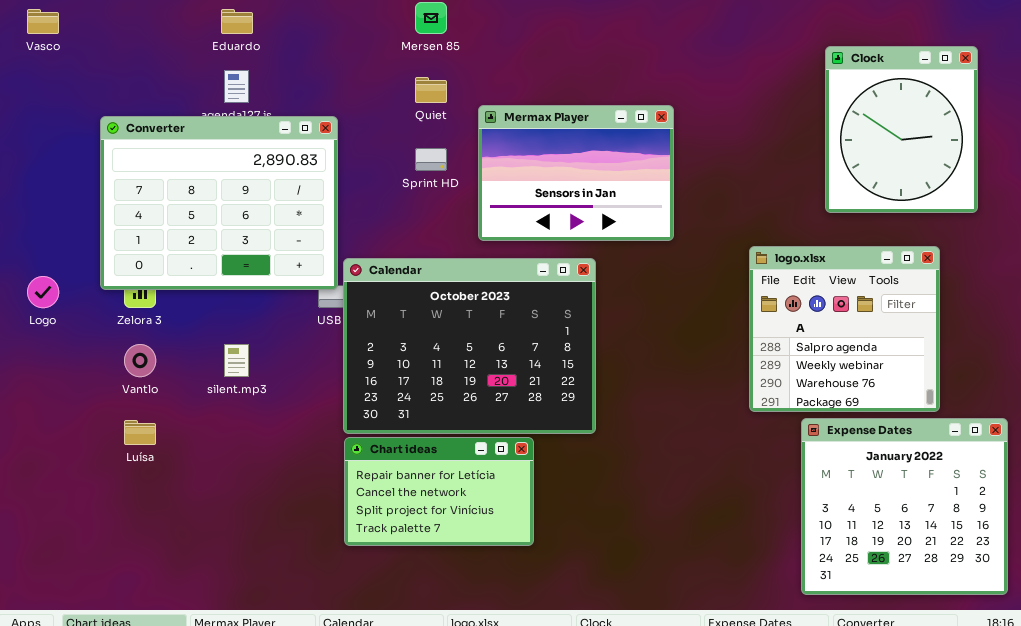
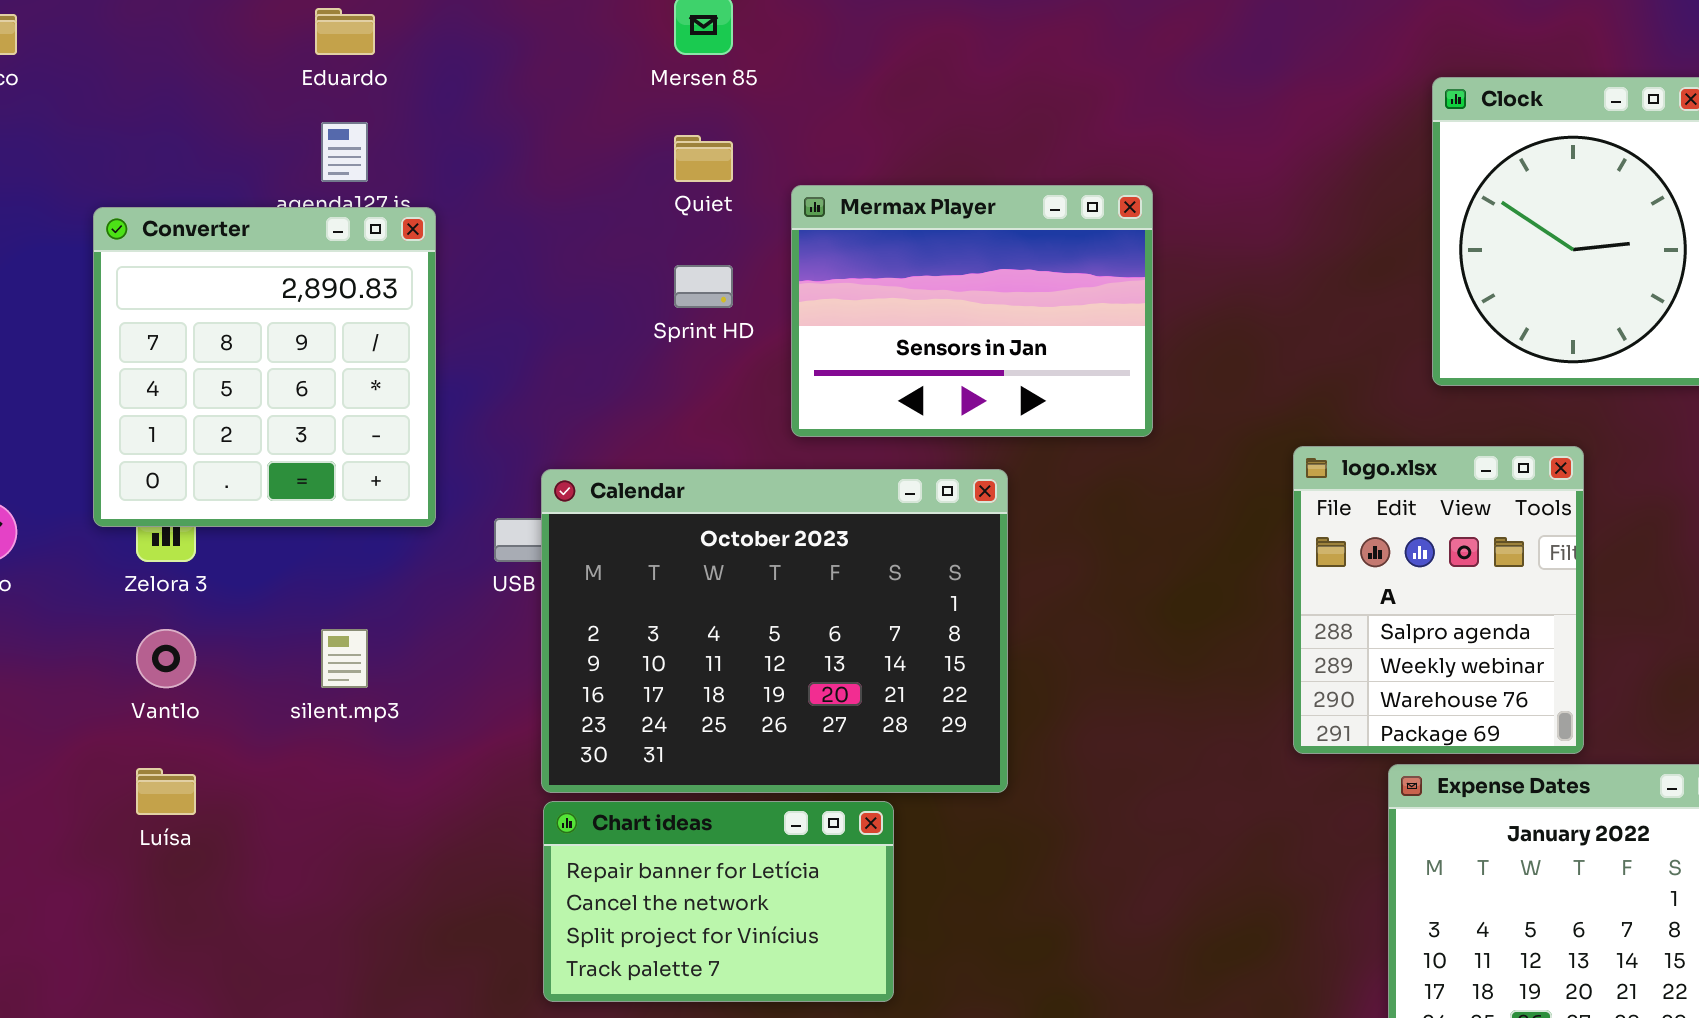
Converter: [100,116,338,290] -> [93,207,436,527], resized
logo.xlsx: [749,246,940,412] -> [1293,446,1584,754], resized

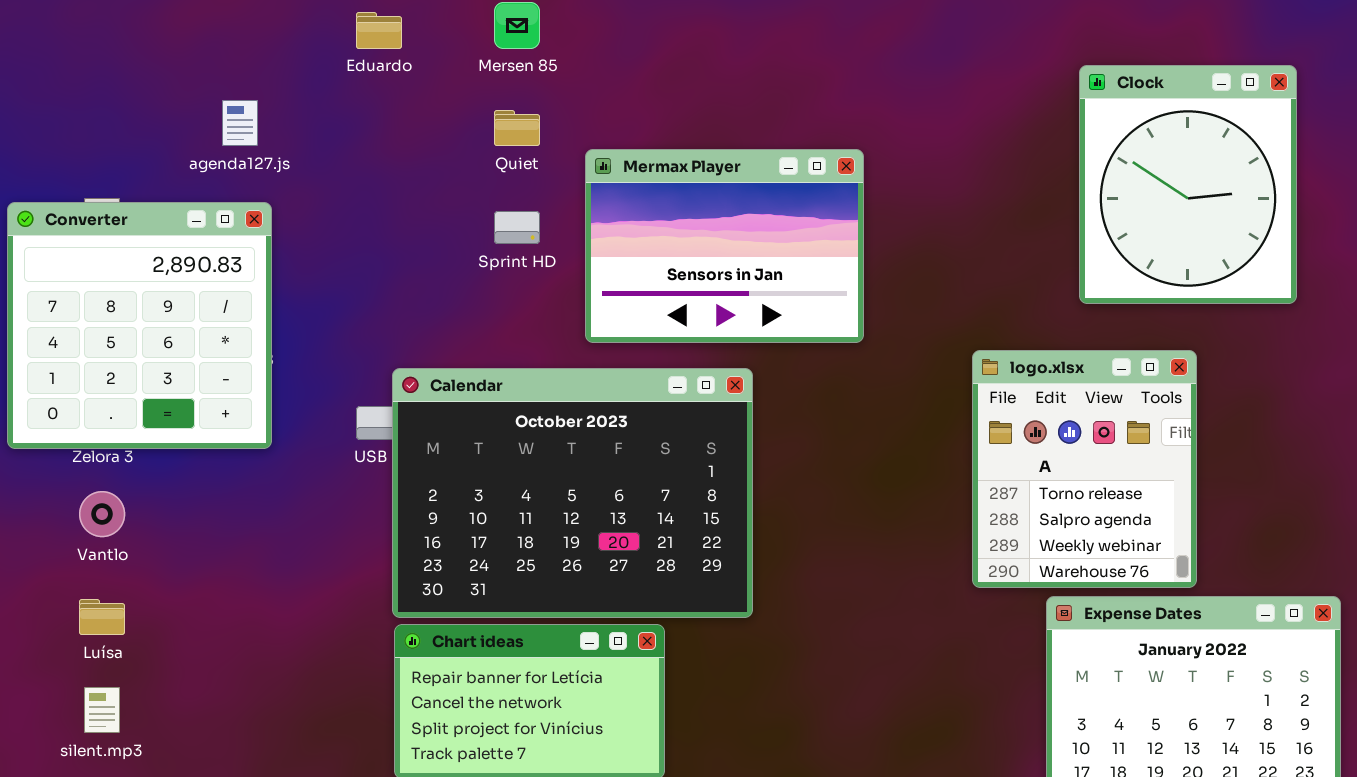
Eduardo: [315,8,375,55] -> [356,12,402,49], moved
Converter: [93,207,436,527] -> [7,202,272,449], moved
logo.xlsx: [1293,446,1584,754] -> [972,350,1197,588], scrolled up 1 row
silent.mp3: [321,629,368,688] -> [84,687,120,733], moved

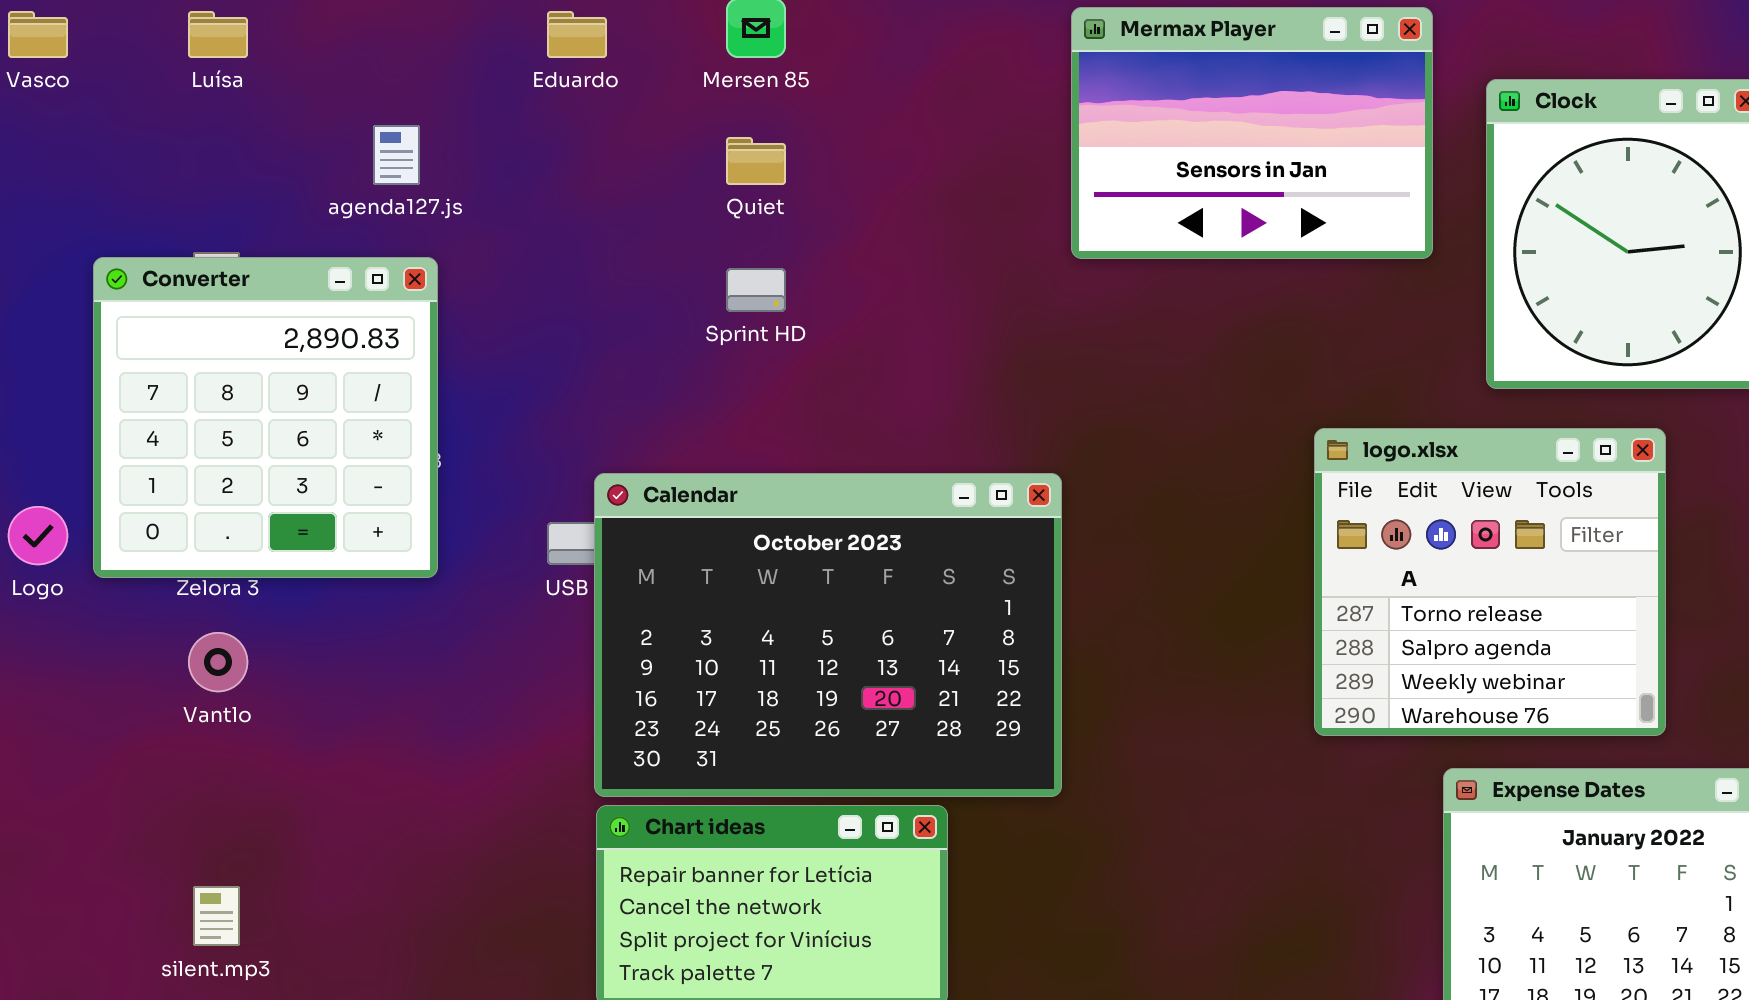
Mermax Player: [585,149,864,343] -> [1071,7,1433,259], moved
logo.xlsx: [972,350,1197,588] -> [1314,428,1666,736], moved, resized
Luísa: [79,599,125,635] -> [188,11,248,58], moved

